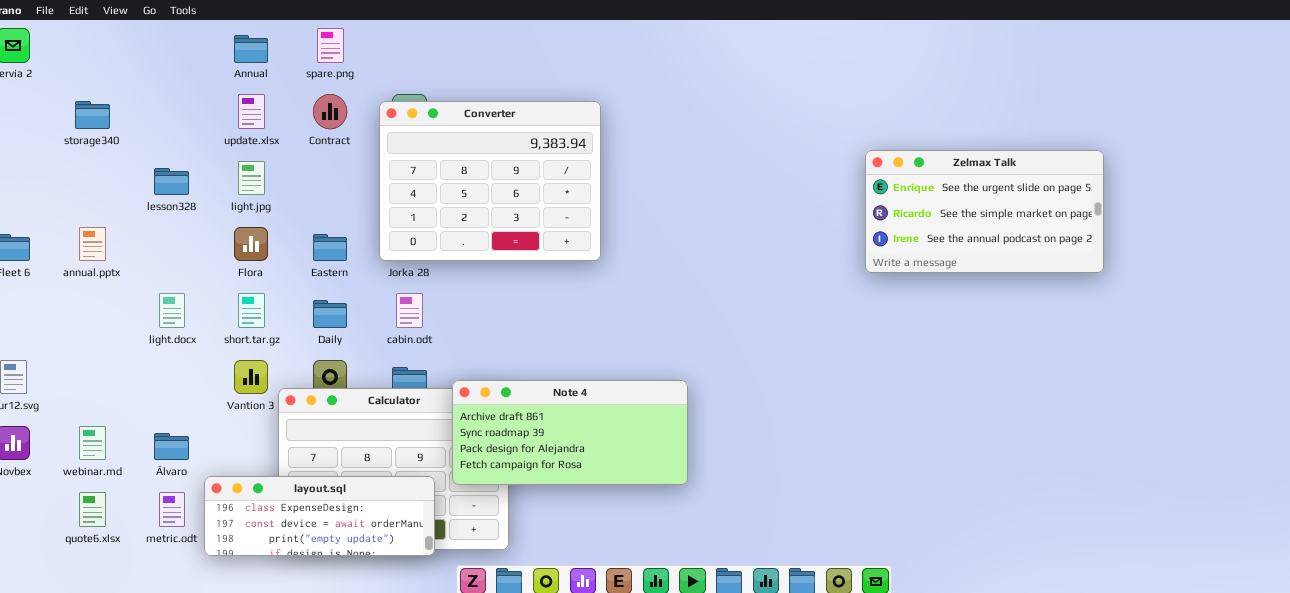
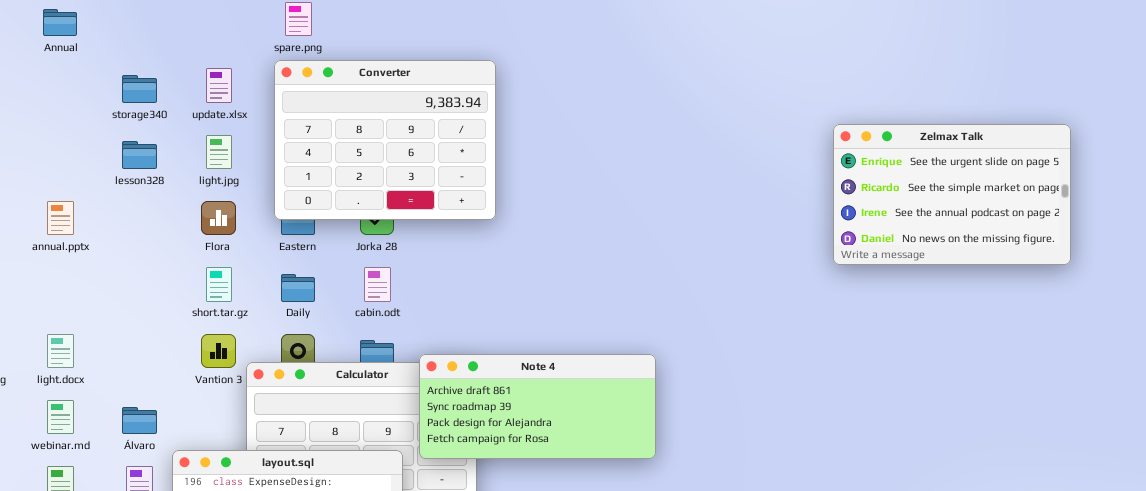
Annual: [234,35,268,63] -> [43,9,77,36], moved
storage340: [75,101,110,129] -> [122,75,157,103], moved
Converter: [379,101,601,261] -> [274,60,496,220], moved
Zelmax Talk: [865,150,1104,273] -> [833,124,1071,265], resized
light.docx: [159,293,185,328] -> [47,334,74,368], moved

